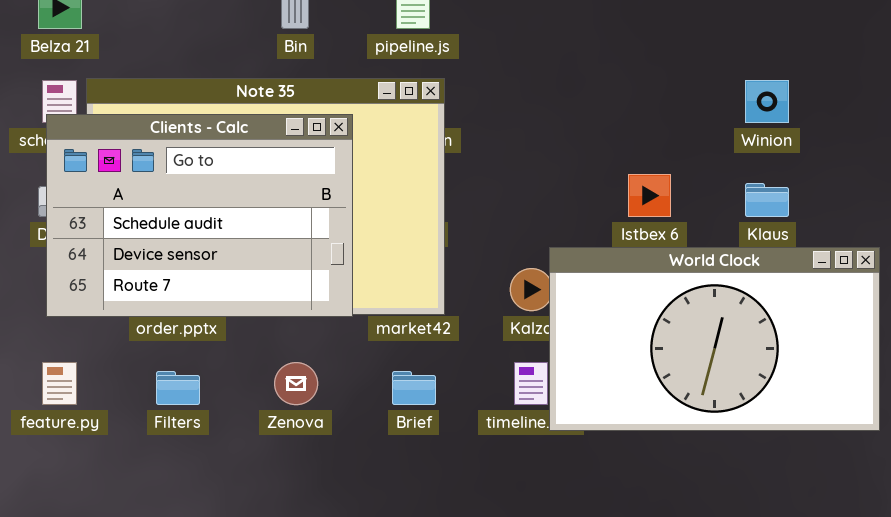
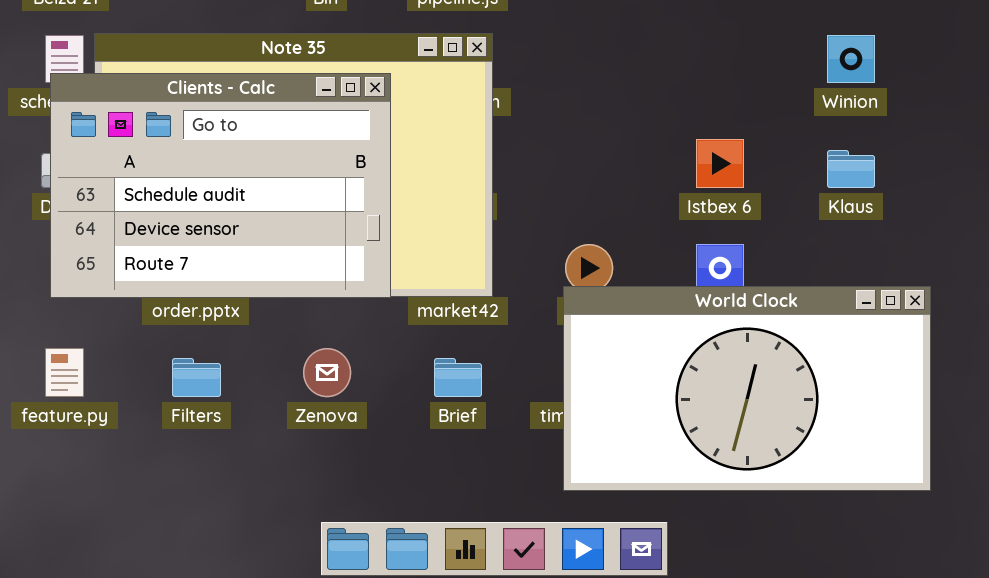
World Clock: [549,247,880,431] -> [563,286,931,491], moved

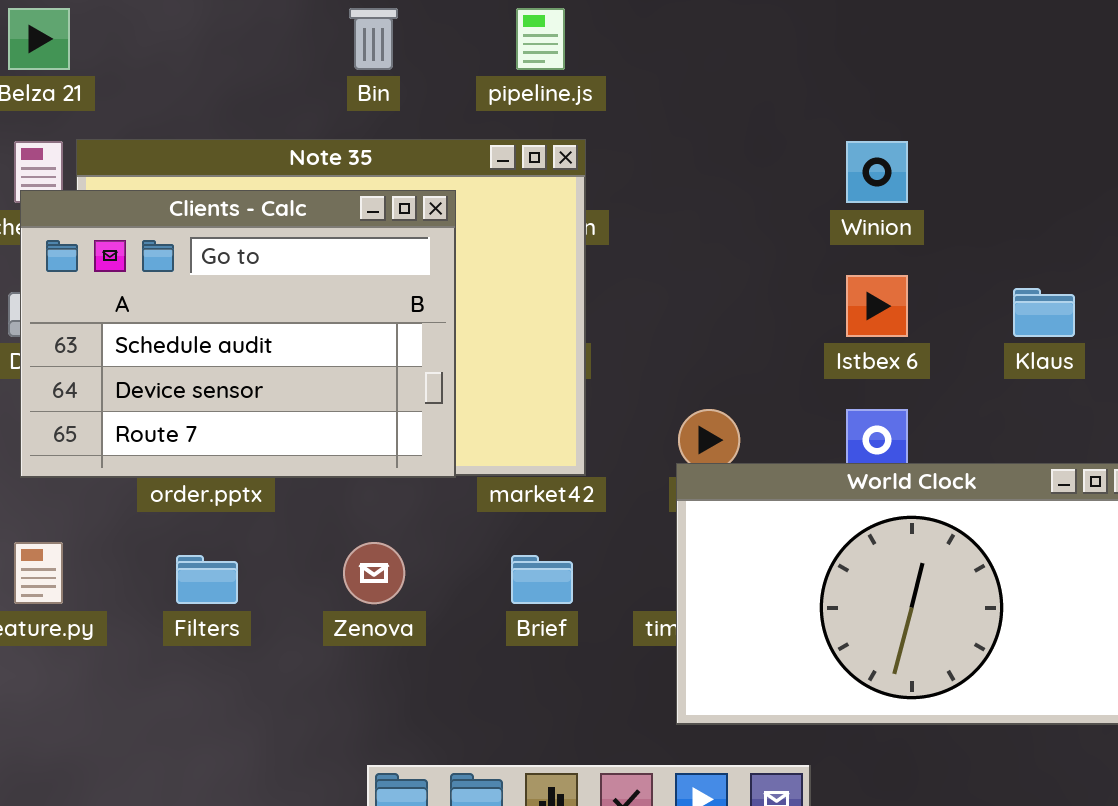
Winion: [827,35,875,83] -> [846,141,908,203], moved

